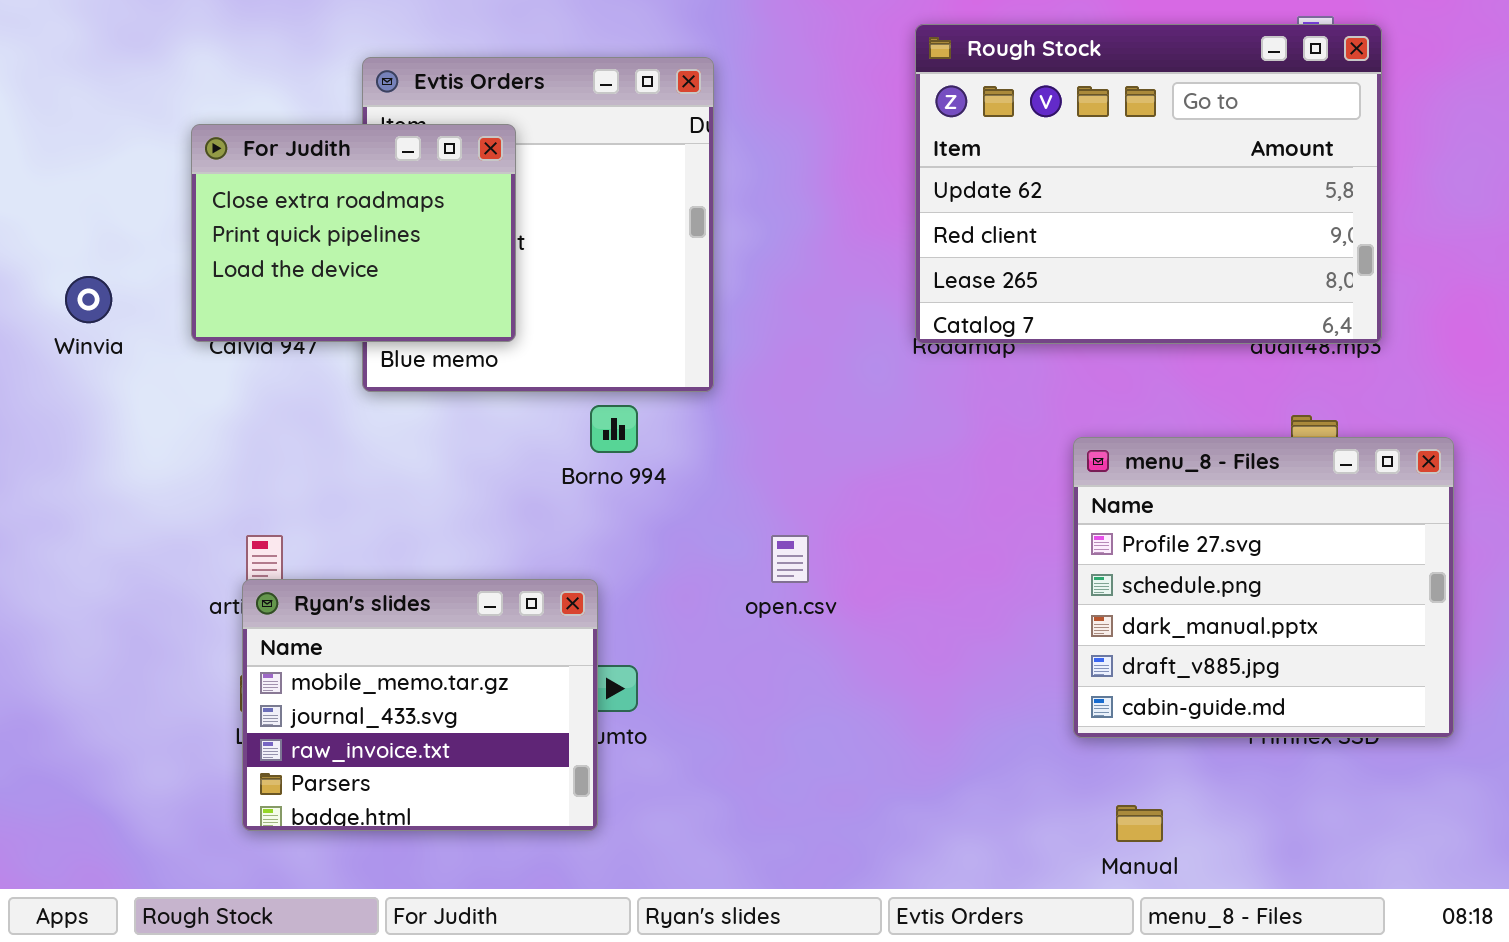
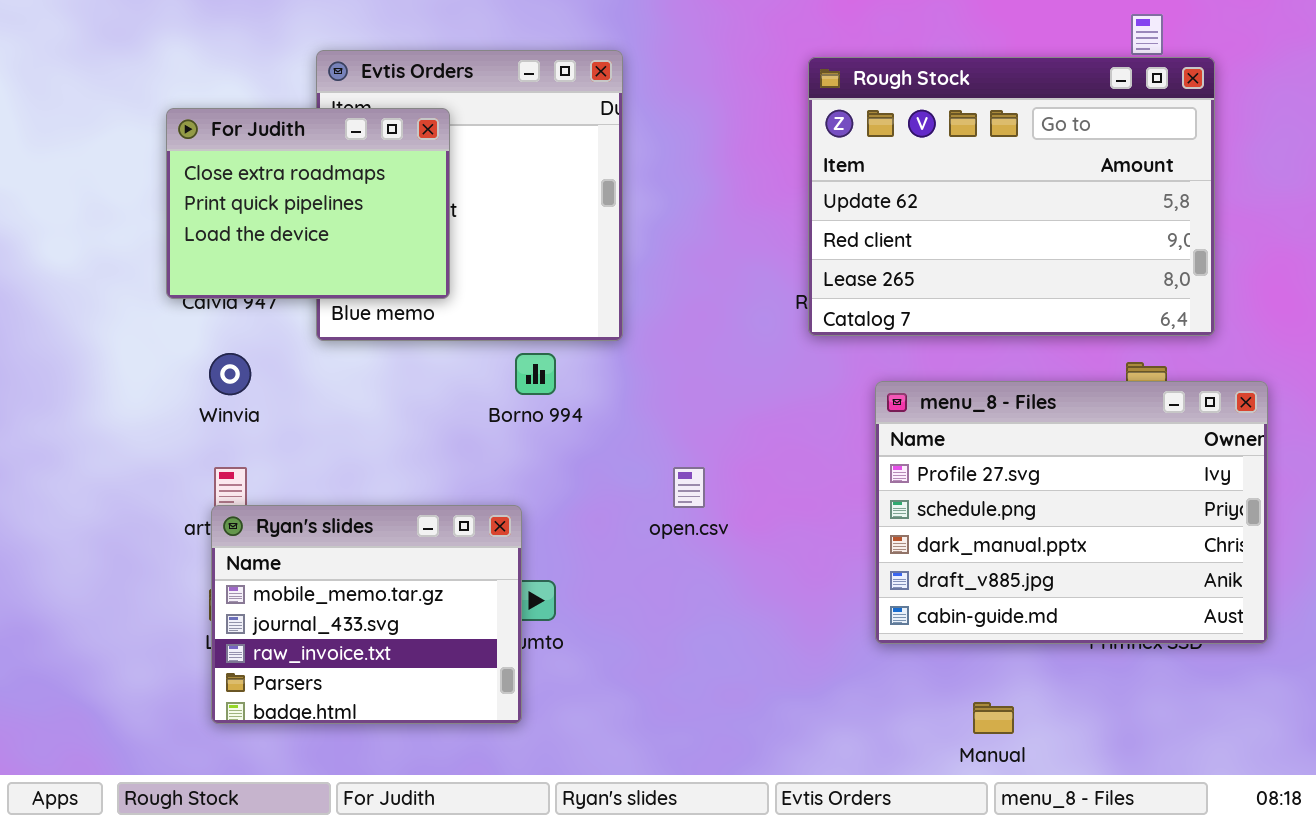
Rough Stock: [915,24,1382,344] -> [808,57,1215,336], moved
Winvia: [65,276,112,323] -> [209,353,251,395], moved
menu_8 - Files: [1073,437,1454,738] -> [875,381,1268,644], resized

